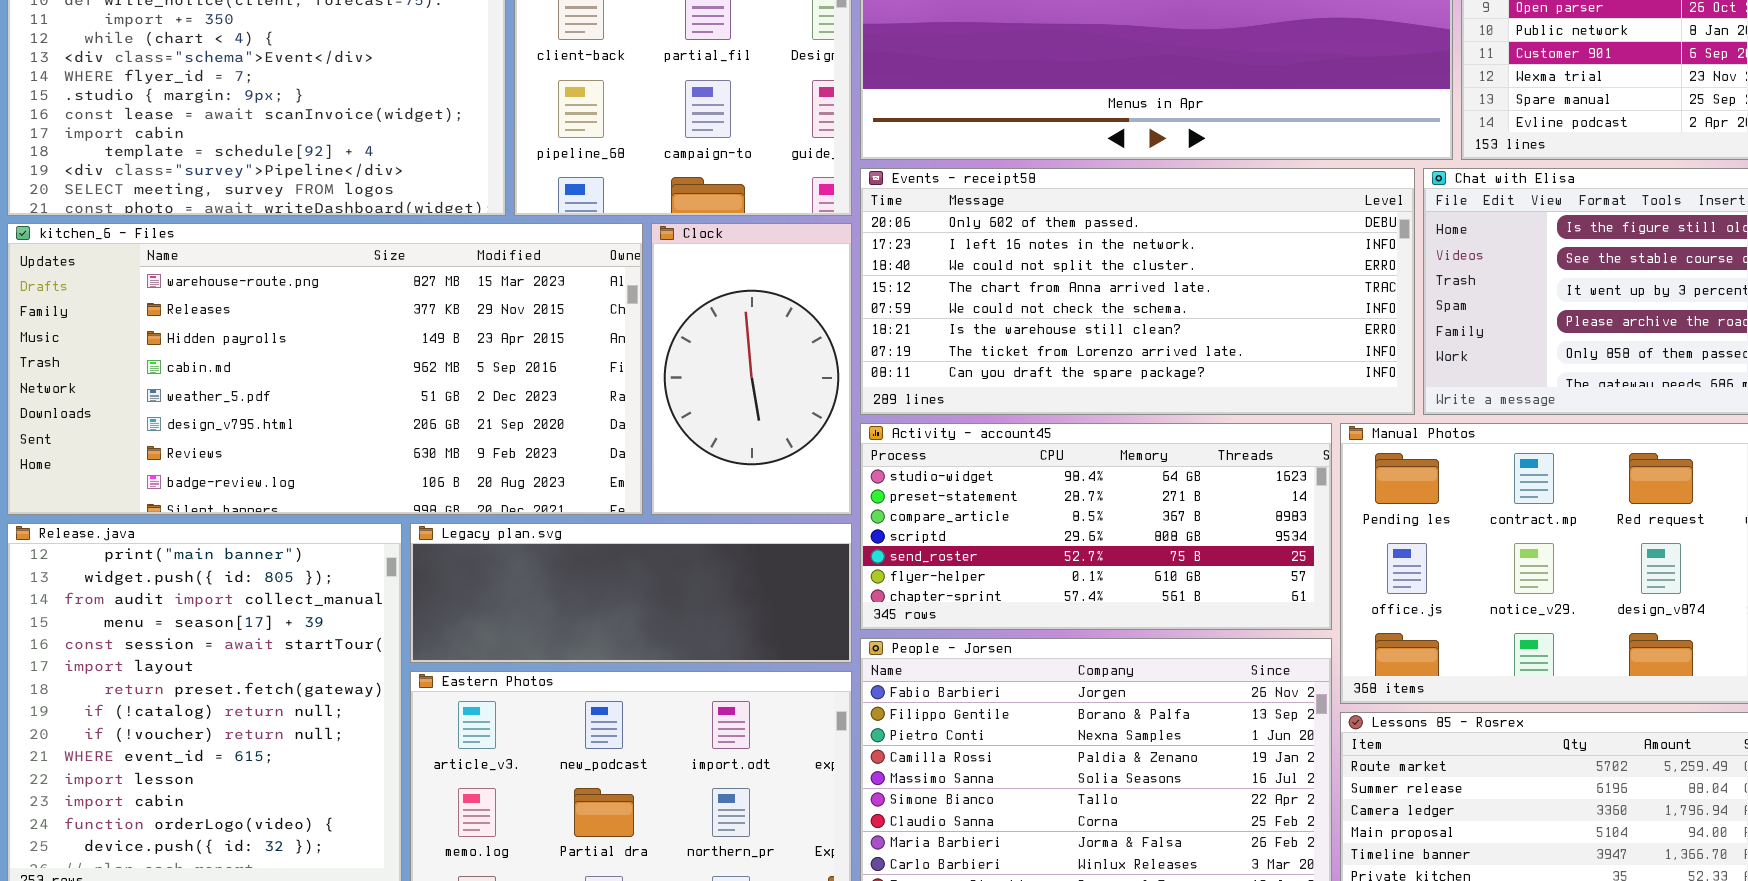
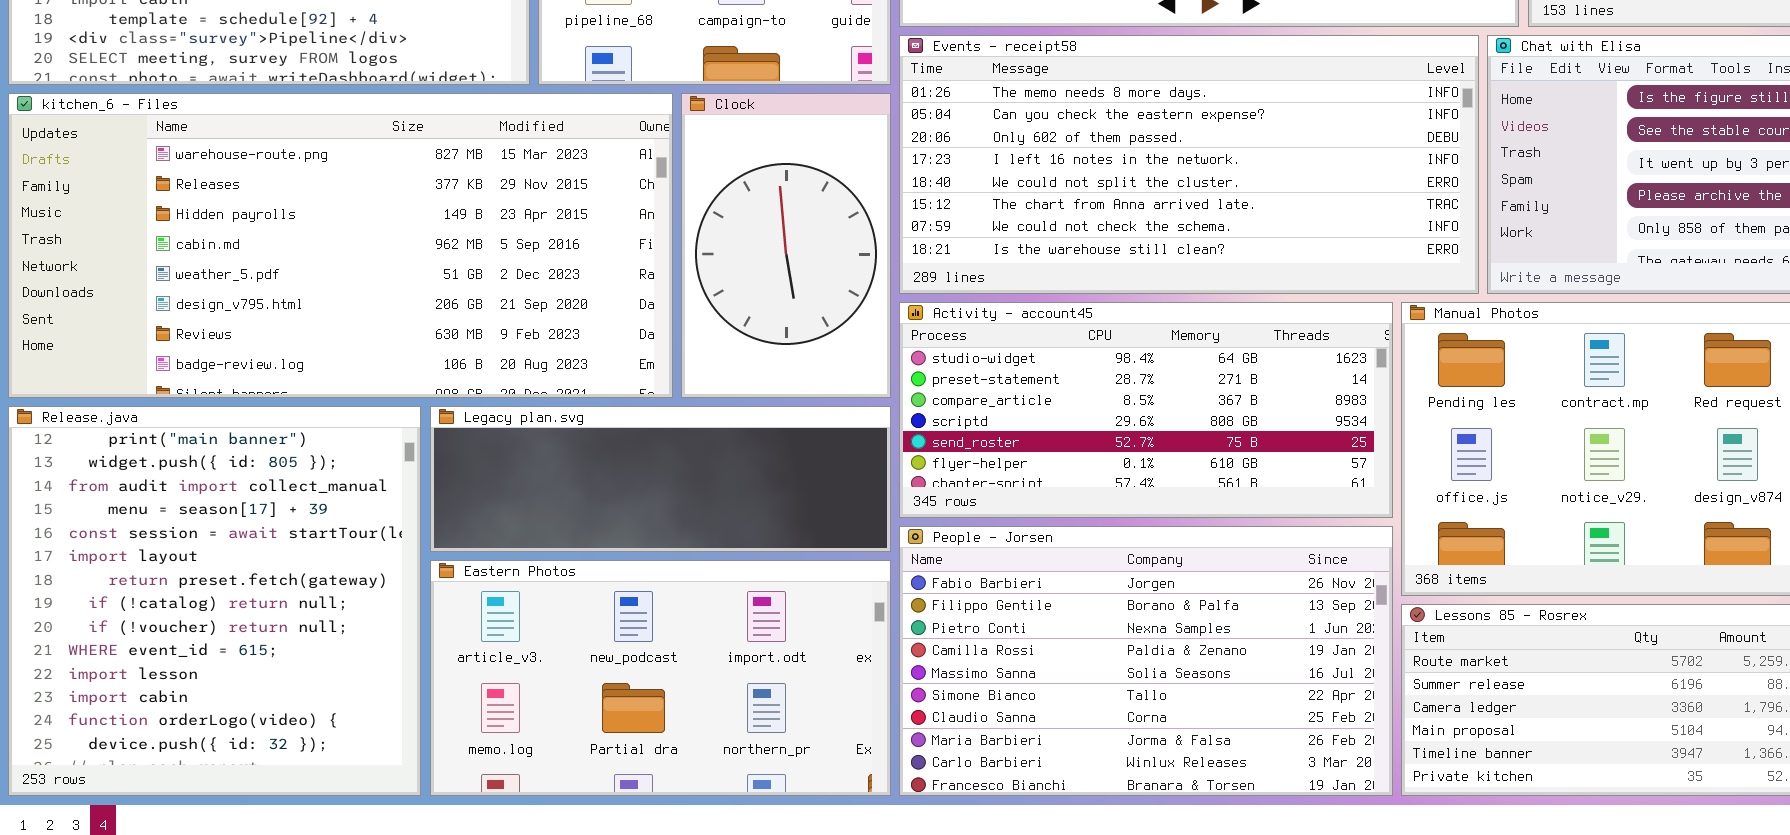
Events - receipt58: [860,168,1415,415] -> [899,35,1479,294], scrolled up 2 rows

